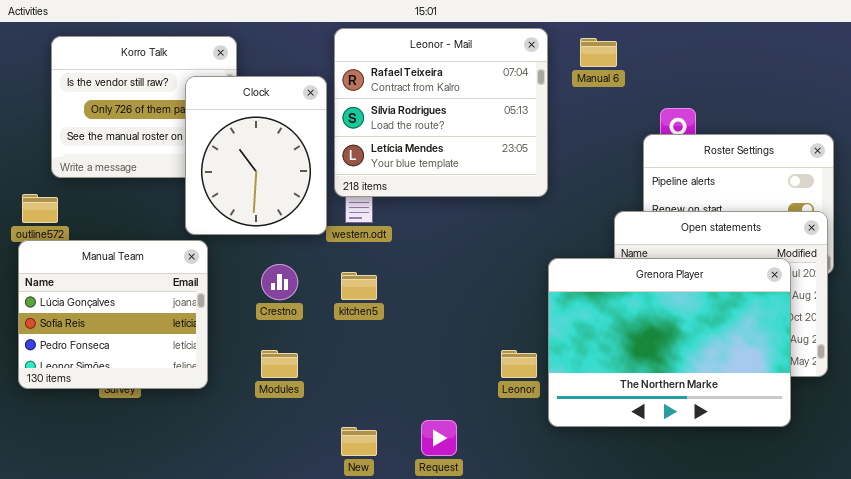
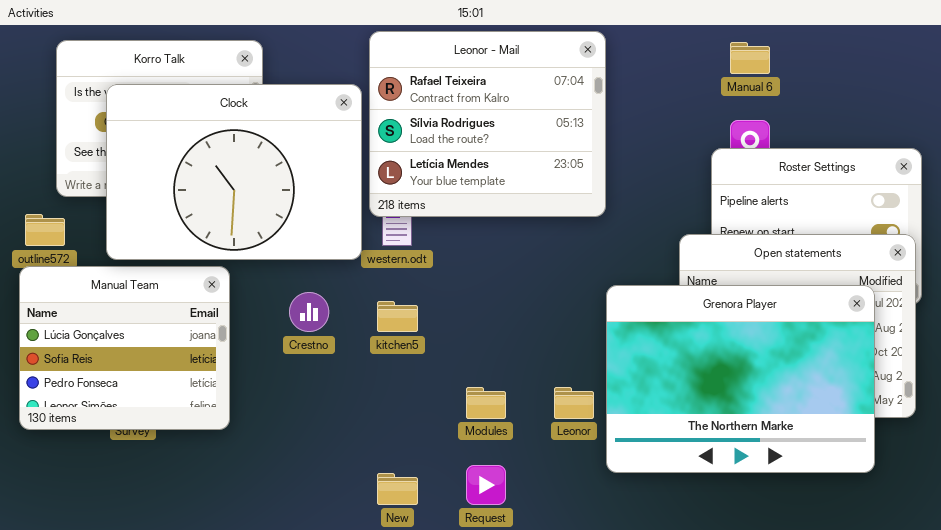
Manual 6: [580,38,617,67] -> [730,42,770,74], moved
Clock: [185,76,327,235] -> [106,84,362,260], resized
Modules: [261,350,298,378] -> [466,387,506,419], moved

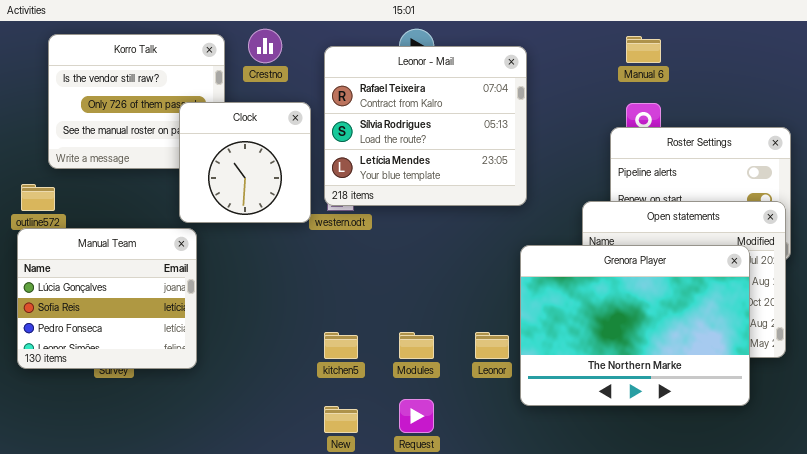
Leonor - Mail: [369,31,606,217] -> [324,46,527,206], moved
Clock: [106,84,362,260] -> [179,102,311,223], resized
Crestno: [289,292,329,332] -> [248,29,282,63], moved
kitchen5: [377,301,418,332] -> [324,332,358,359], moved

